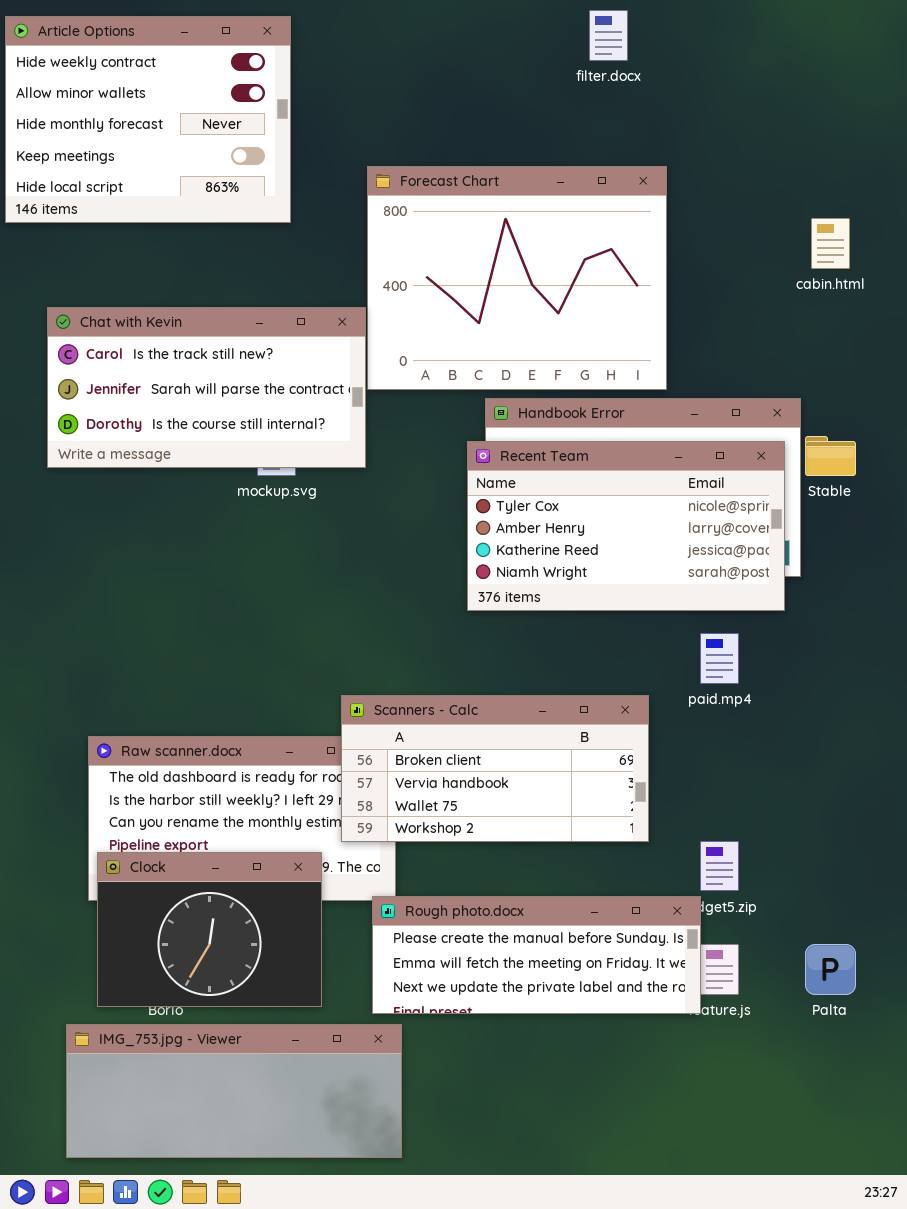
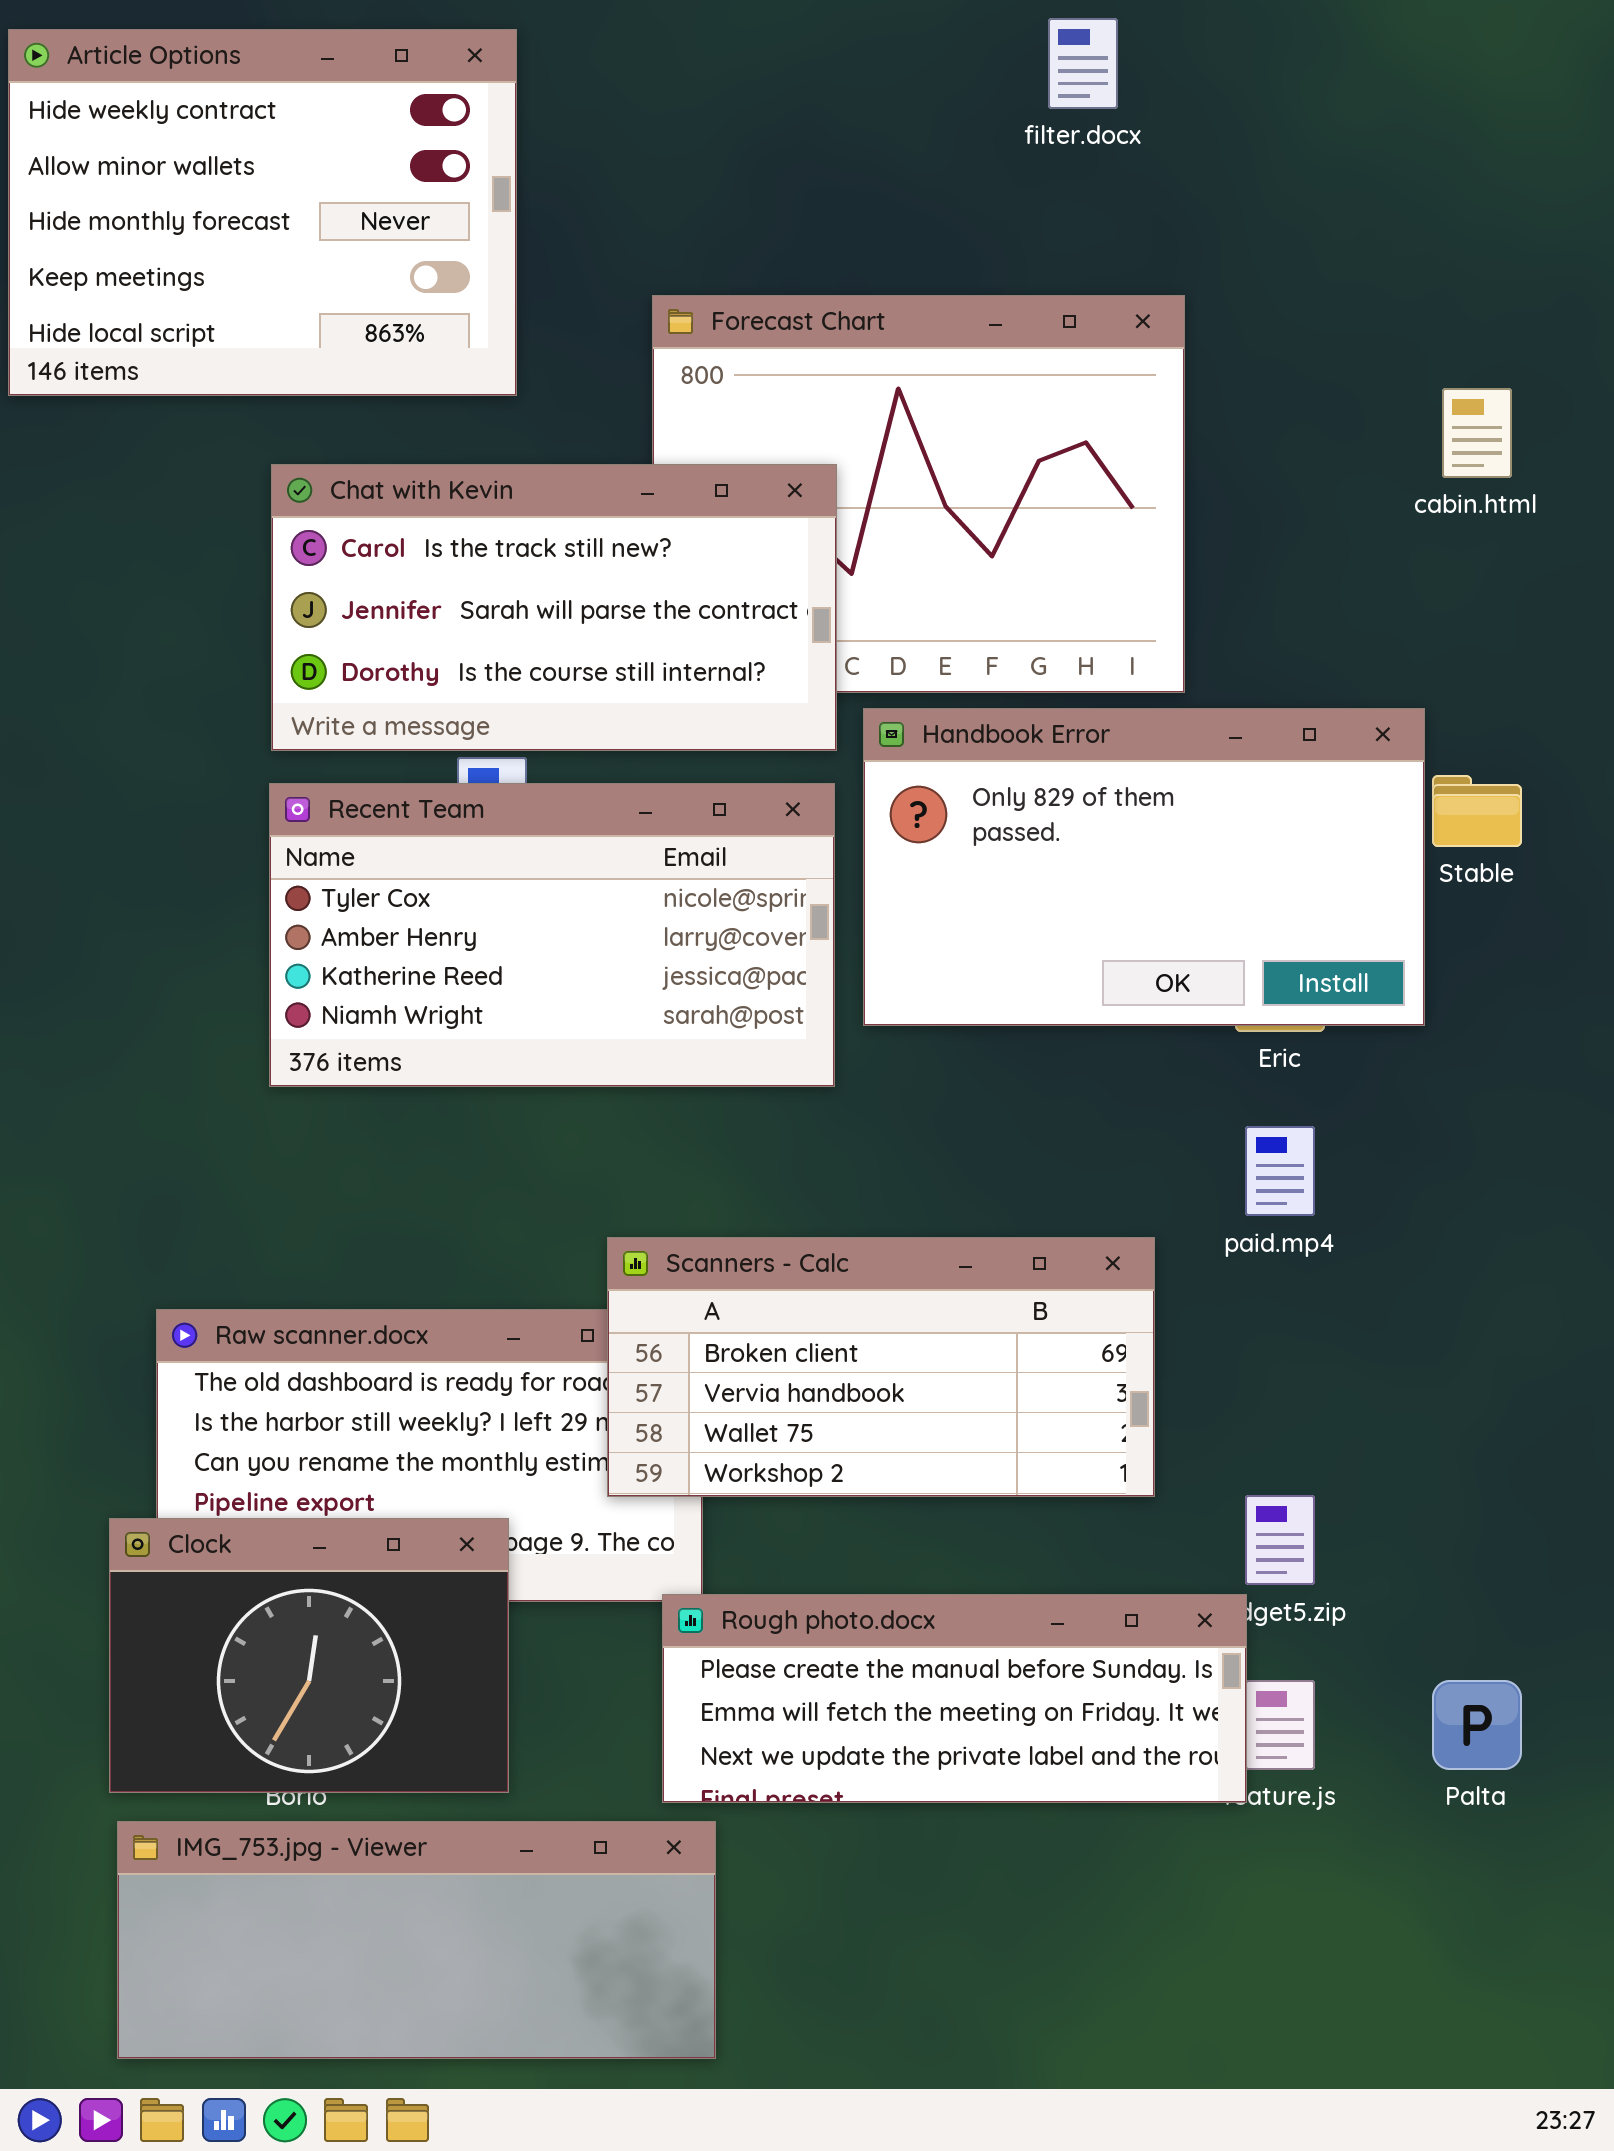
Chat with Kevin: [47,307,366,468] -> [271,464,837,751], moved
Recent Team: [467,441,785,611] -> [269,783,835,1087], moved
Clock: [97,852,322,1007] -> [109,1518,509,1793], moved

